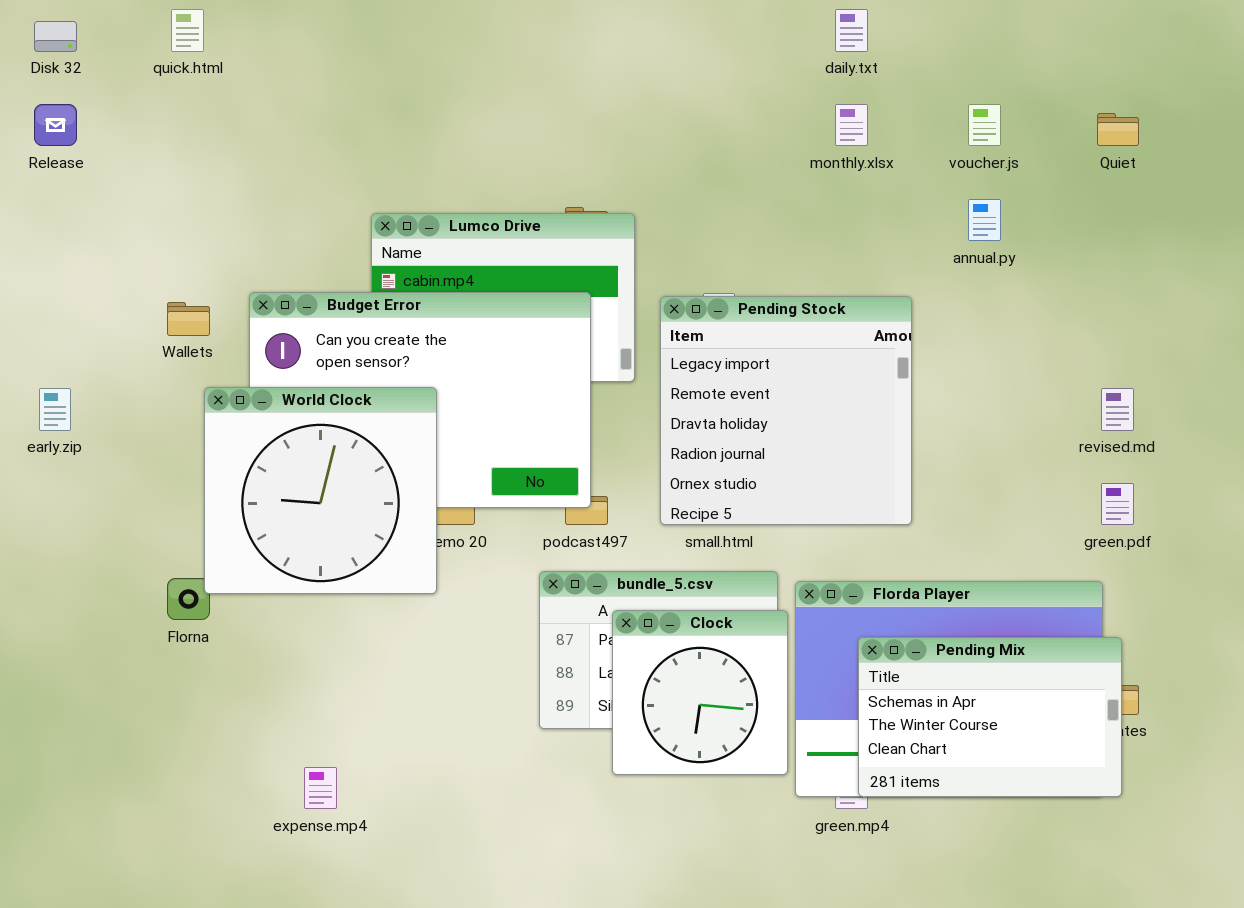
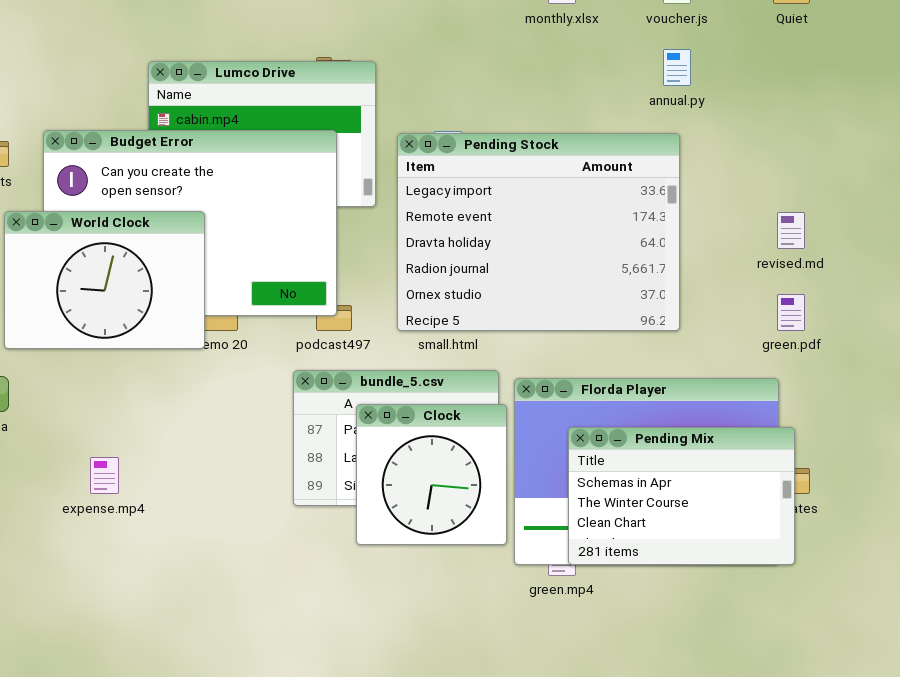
Pending Stock: [660,296,912,525] -> [397,133,680,331], resized
World Clock: [204,387,437,594] -> [4,211,205,349], resized
expense.mp4: [304,767,337,809] -> [90,457,119,494], moved

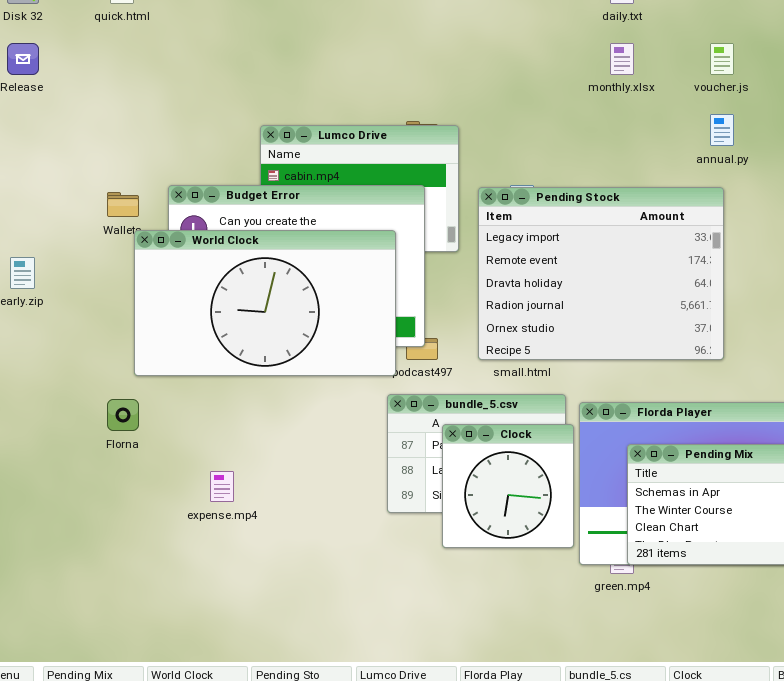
World Clock: [4,211,205,349] -> [134,230,396,376], resized

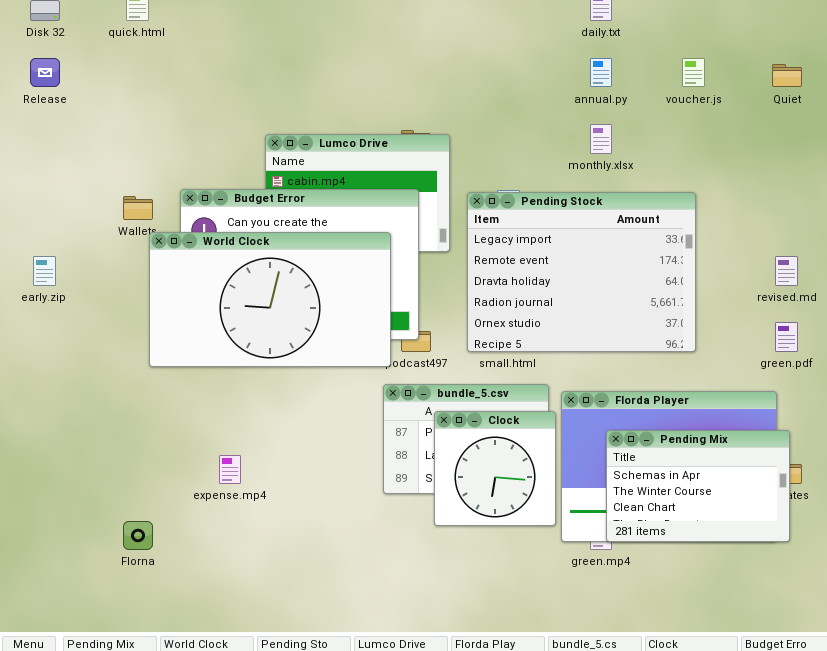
monthly.xlsx: [610,43,634,75] -> [590,124,612,154], moved
annual.py: [710,114,734,146] -> [590,58,612,87], moved
Florna: [107,399,139,431] -> [123,521,153,550], moved

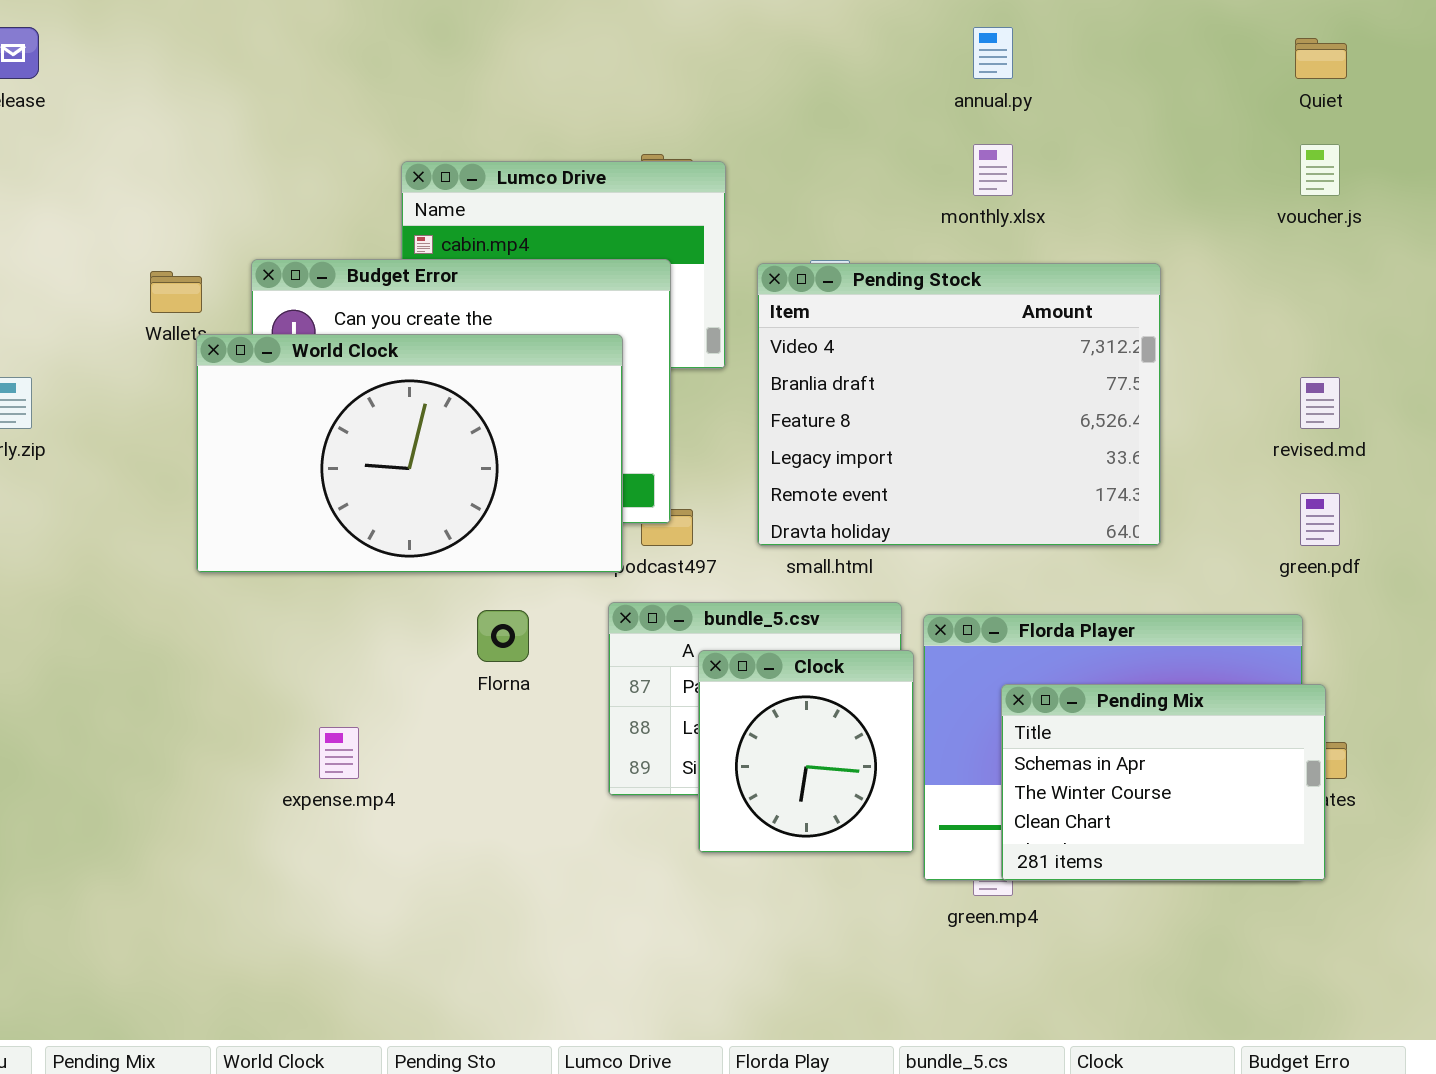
voucher.js: [682,58,705,87] -> [1300,144,1340,196], moved
Pending Stock: [467,192,696,352] -> [757,263,1161,546], scrolled up 3 rows
Florna: [123,521,153,550] -> [477,610,529,662], moved

